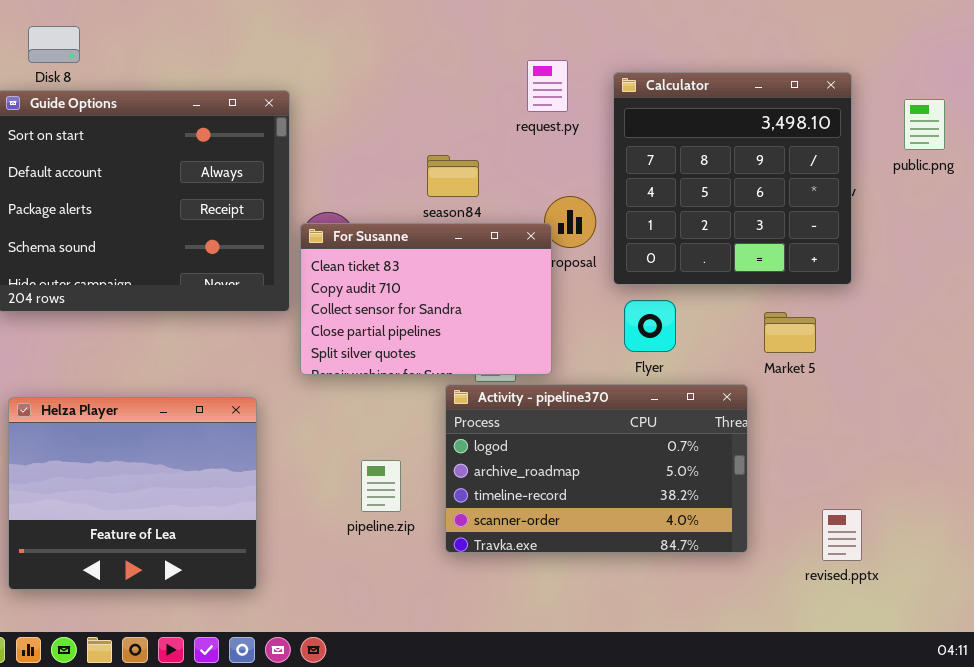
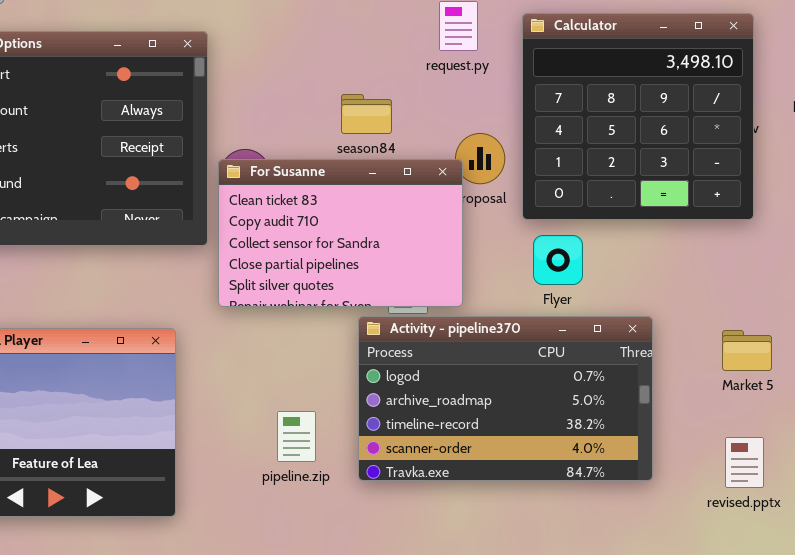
Market 5: [764,312,816,353] -> [722,330,772,371], moved
pipeline.zip: [361,460,401,512] -> [277,411,316,462], moved

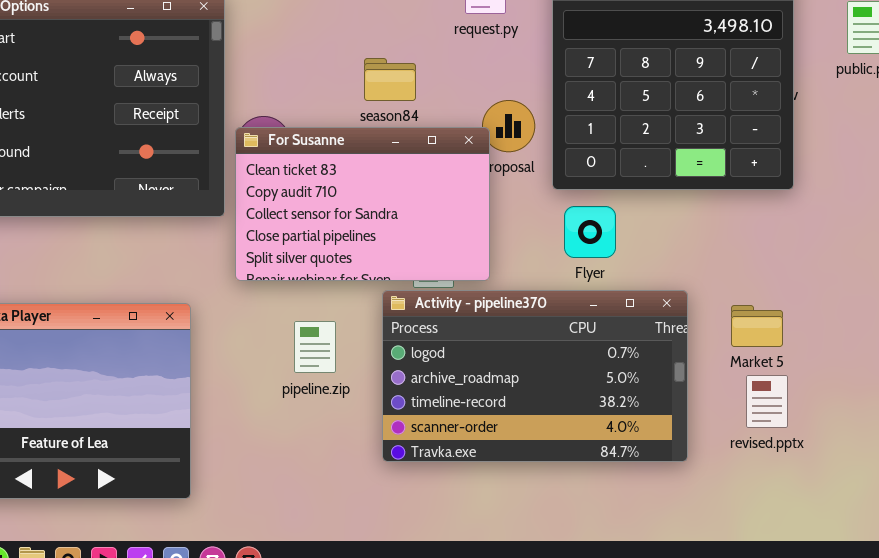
Market 5: [722,330,772,371] -> [731,305,783,347], moved
pipeline.zip: [277,411,316,462] -> [294,321,336,373], moved
revised.pptx: [725,437,764,488] -> [746,375,788,428], moved

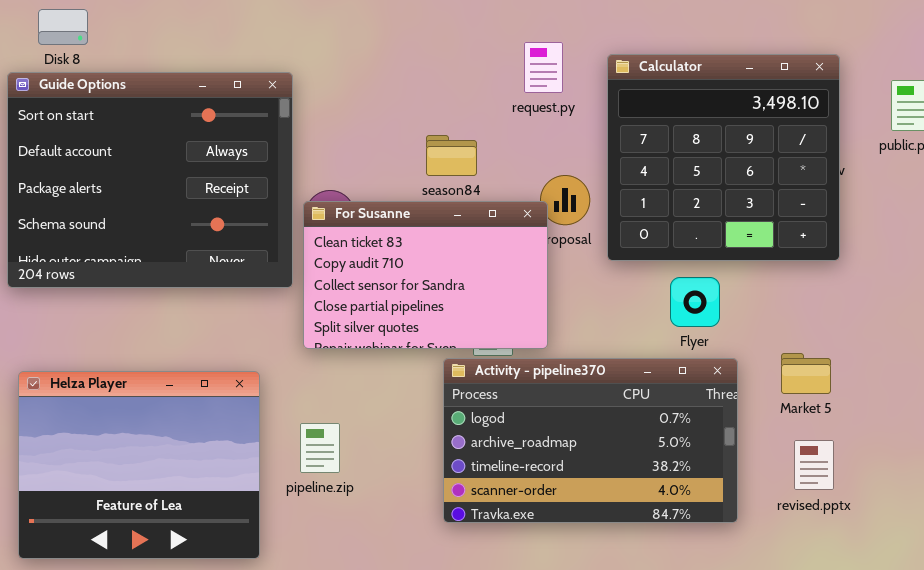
Flyer: [564,206,616,258] -> [670,277,720,327], moved
Market 5: [731,305,783,347] -> [781,353,831,394], moved
pipeline.zip: [294,321,336,373] -> [300,423,340,473], moved

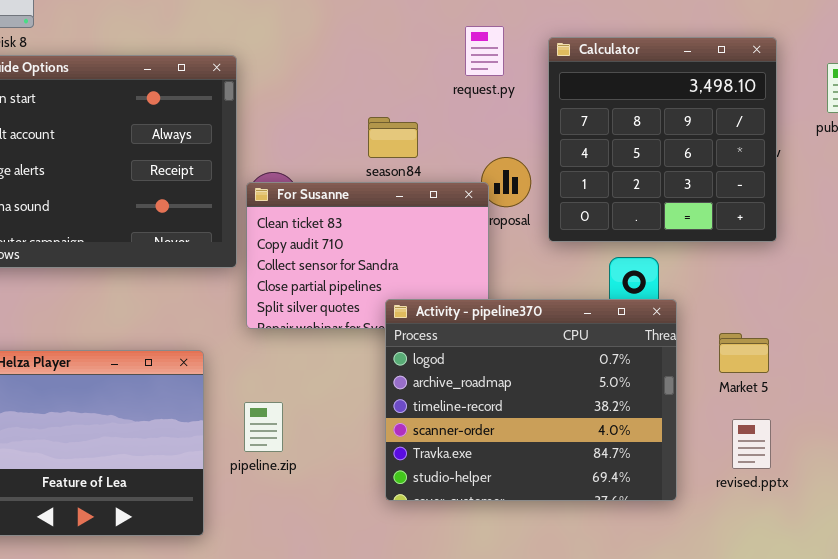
Activity - pipeline370: [443,358,738,523] -> [385,299,677,501], resized

